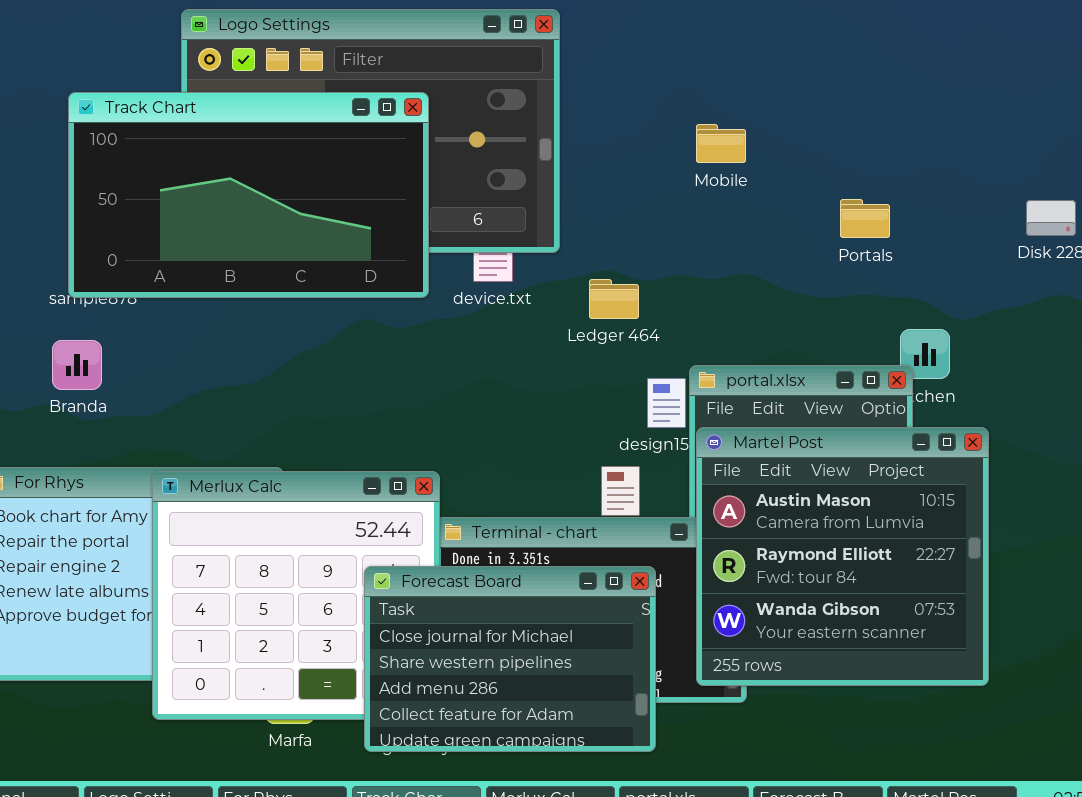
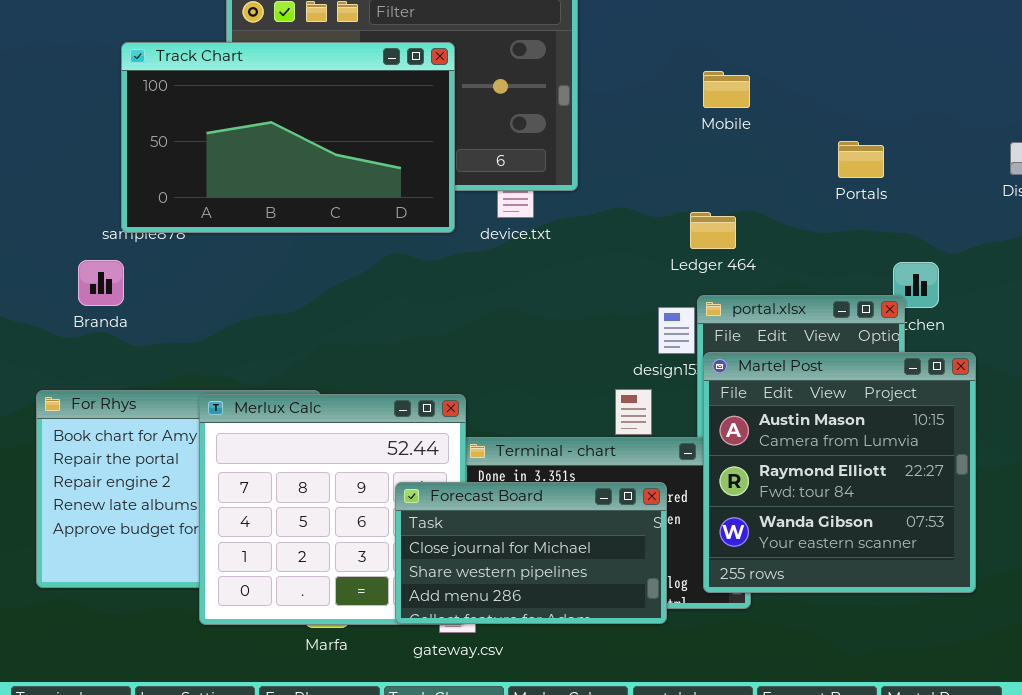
Ledger 464: [589,279,639,319] -> [690,212,736,249], moved
Branda: [52,340,102,390] -> [78,260,124,306], moved
Forecast Board: [364,566,656,752] -> [395,482,667,624], resized

